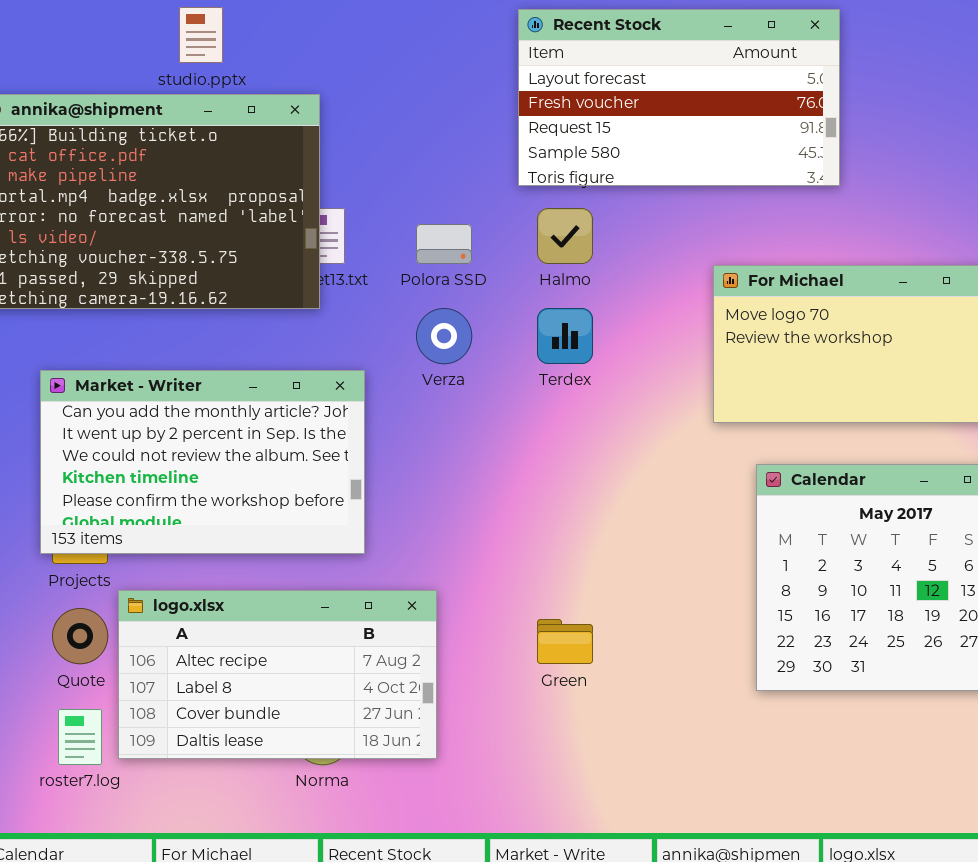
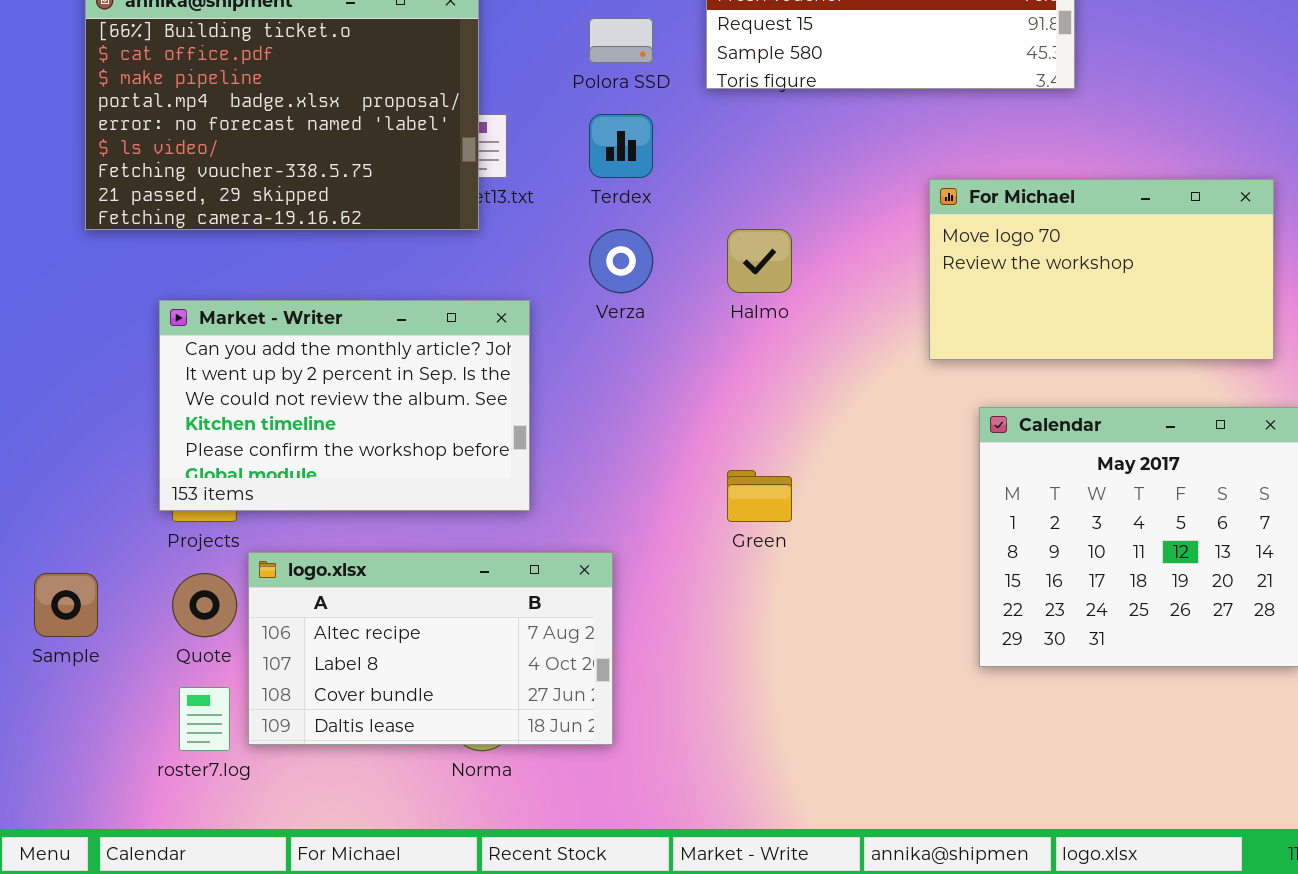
Halmo: [537,208,593,264] -> [727,229,792,293], moved
Polora SSD: [416,224,472,264] -> [589,18,653,63], moved
Terdex: [537,308,593,364] -> [589,114,653,178], moved
Green: [537,619,593,664] -> [727,470,792,522], moved

